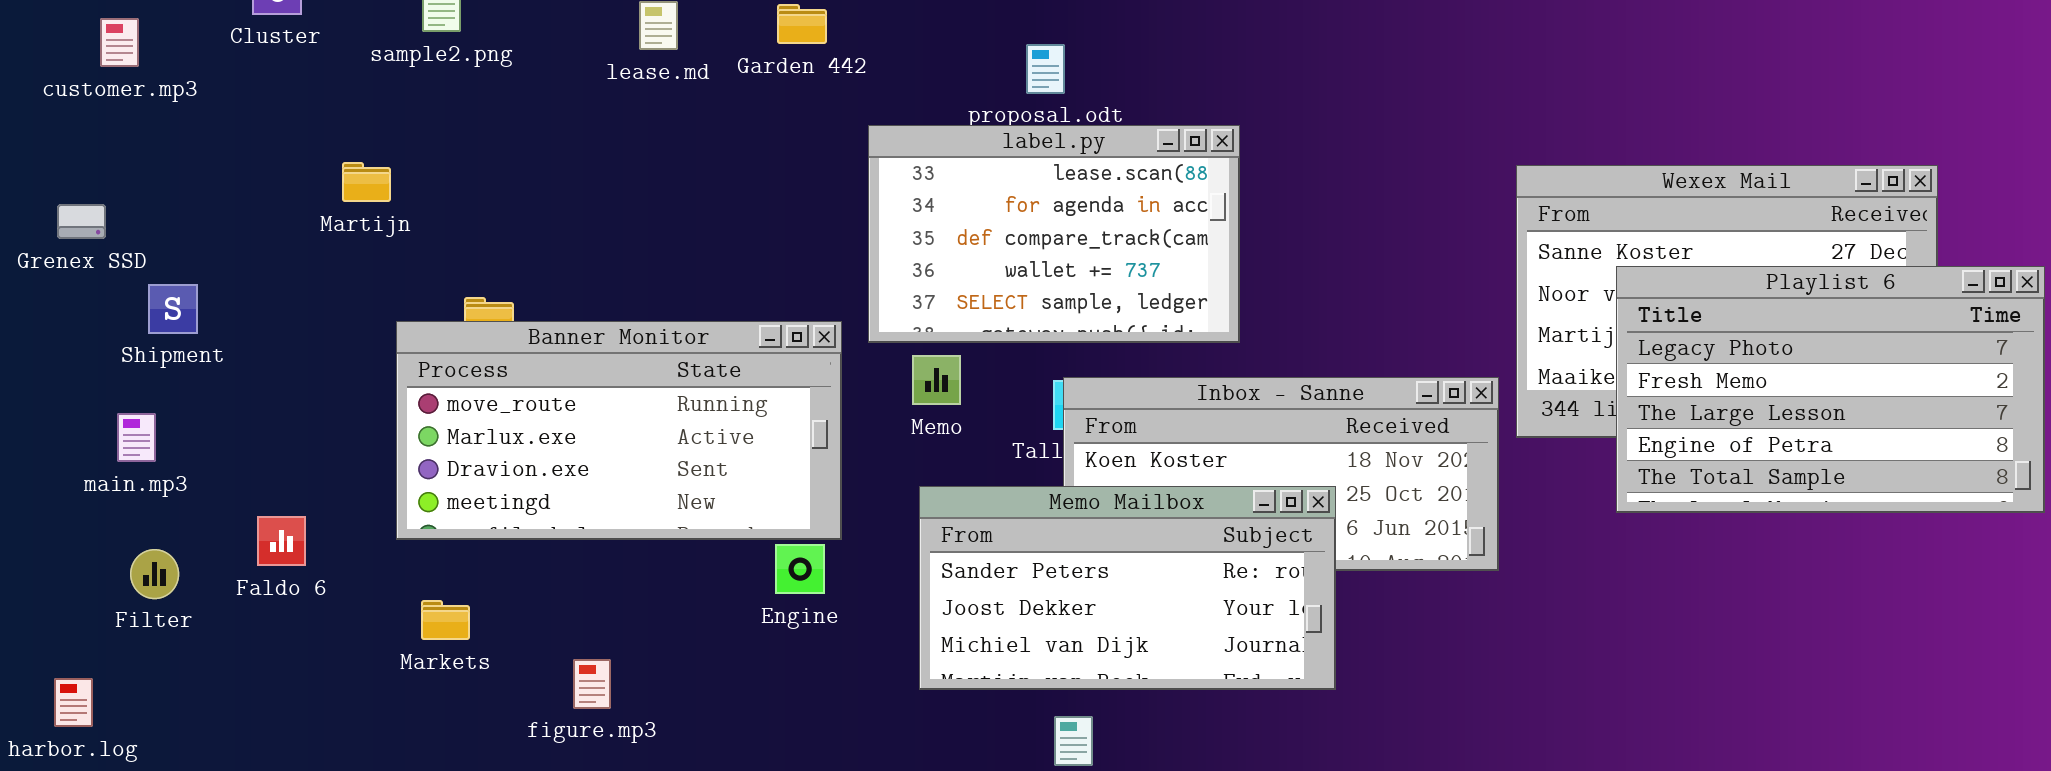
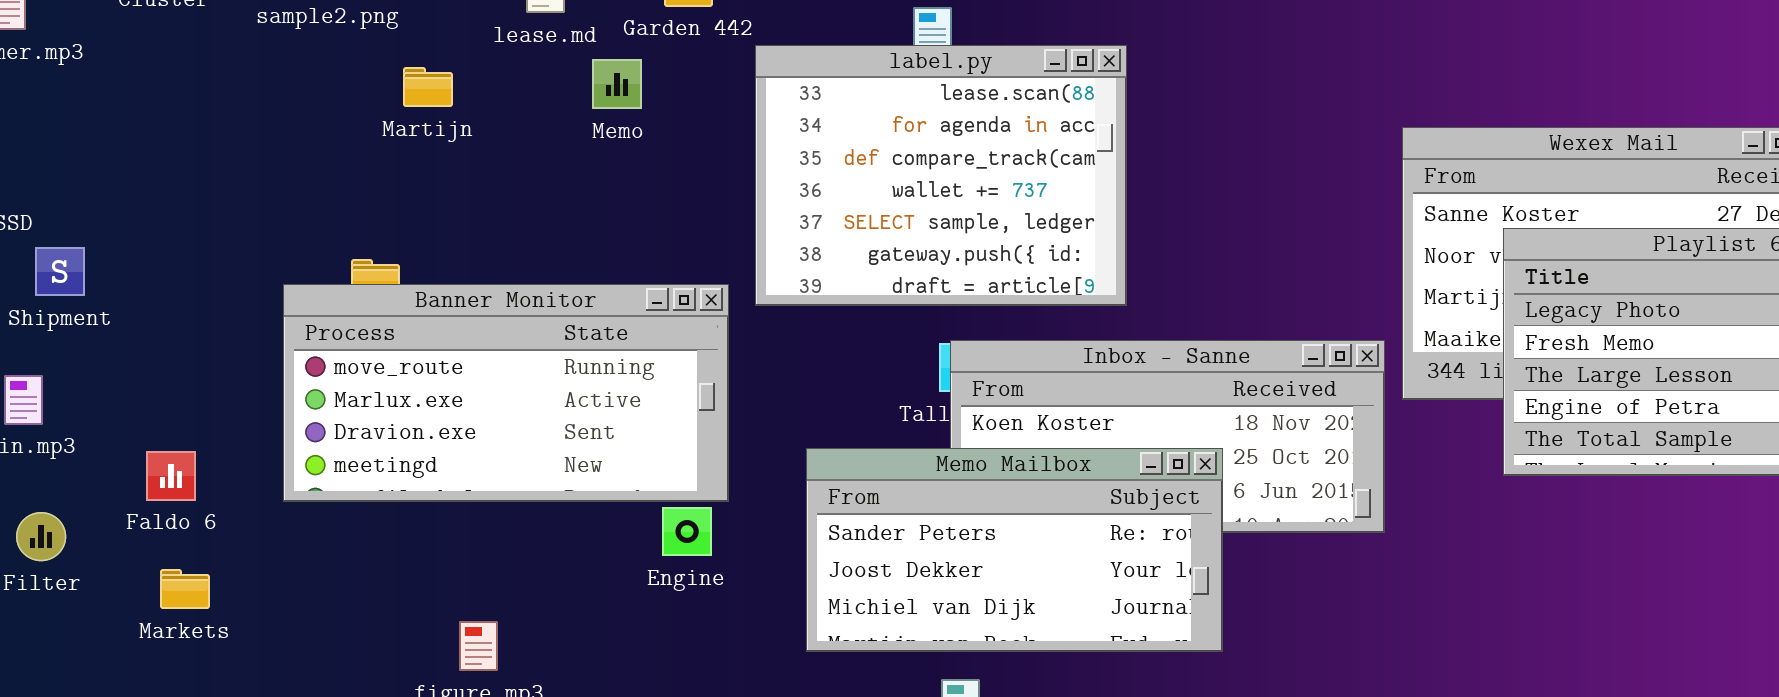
label.py: [868,125,1240,343] -> [755,45,1127,306], resized
Martijn: [342,162,391,202] -> [403,67,453,107], moved
Memo: [912,355,961,405] -> [592,59,642,109], moved
Faldo 6: [257,516,306,566] -> [146,451,196,501], moved
Markets: [421,600,470,640] -> [160,569,210,609], moved

